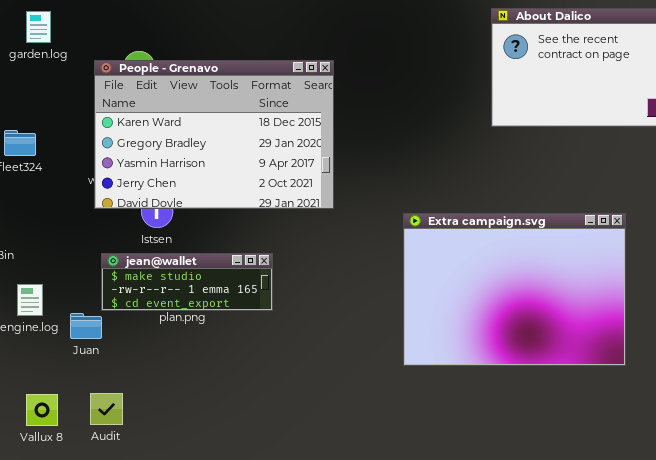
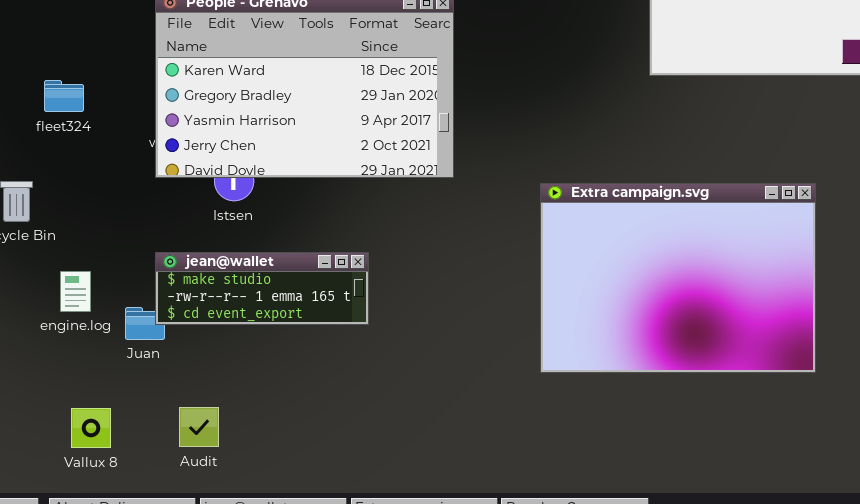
jean@wallet: [101,253,273,311] -> [155,252,369,325], moved
Audit: [90,393,123,425] -> [179,407,219,447], moved

